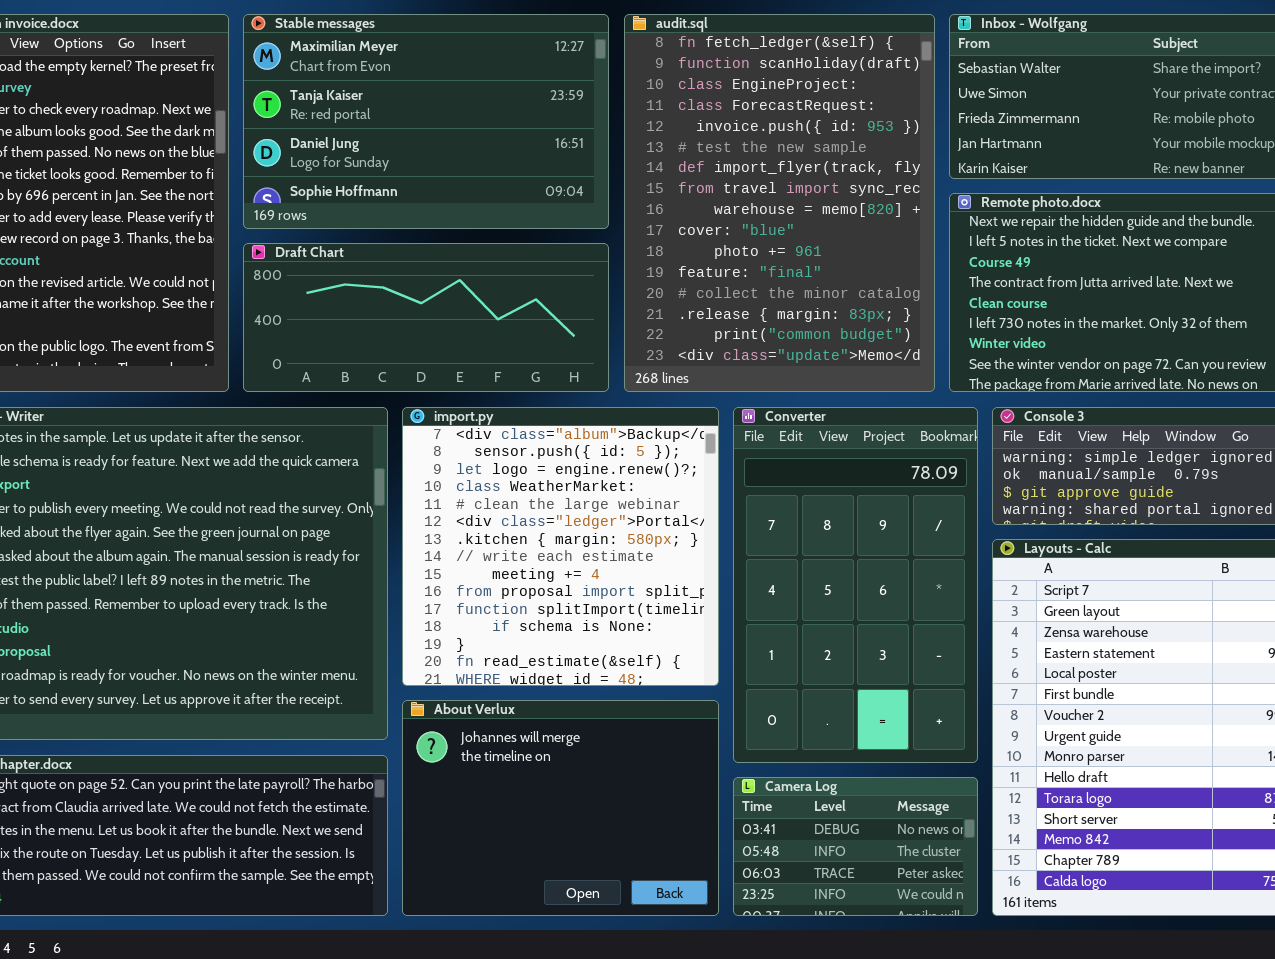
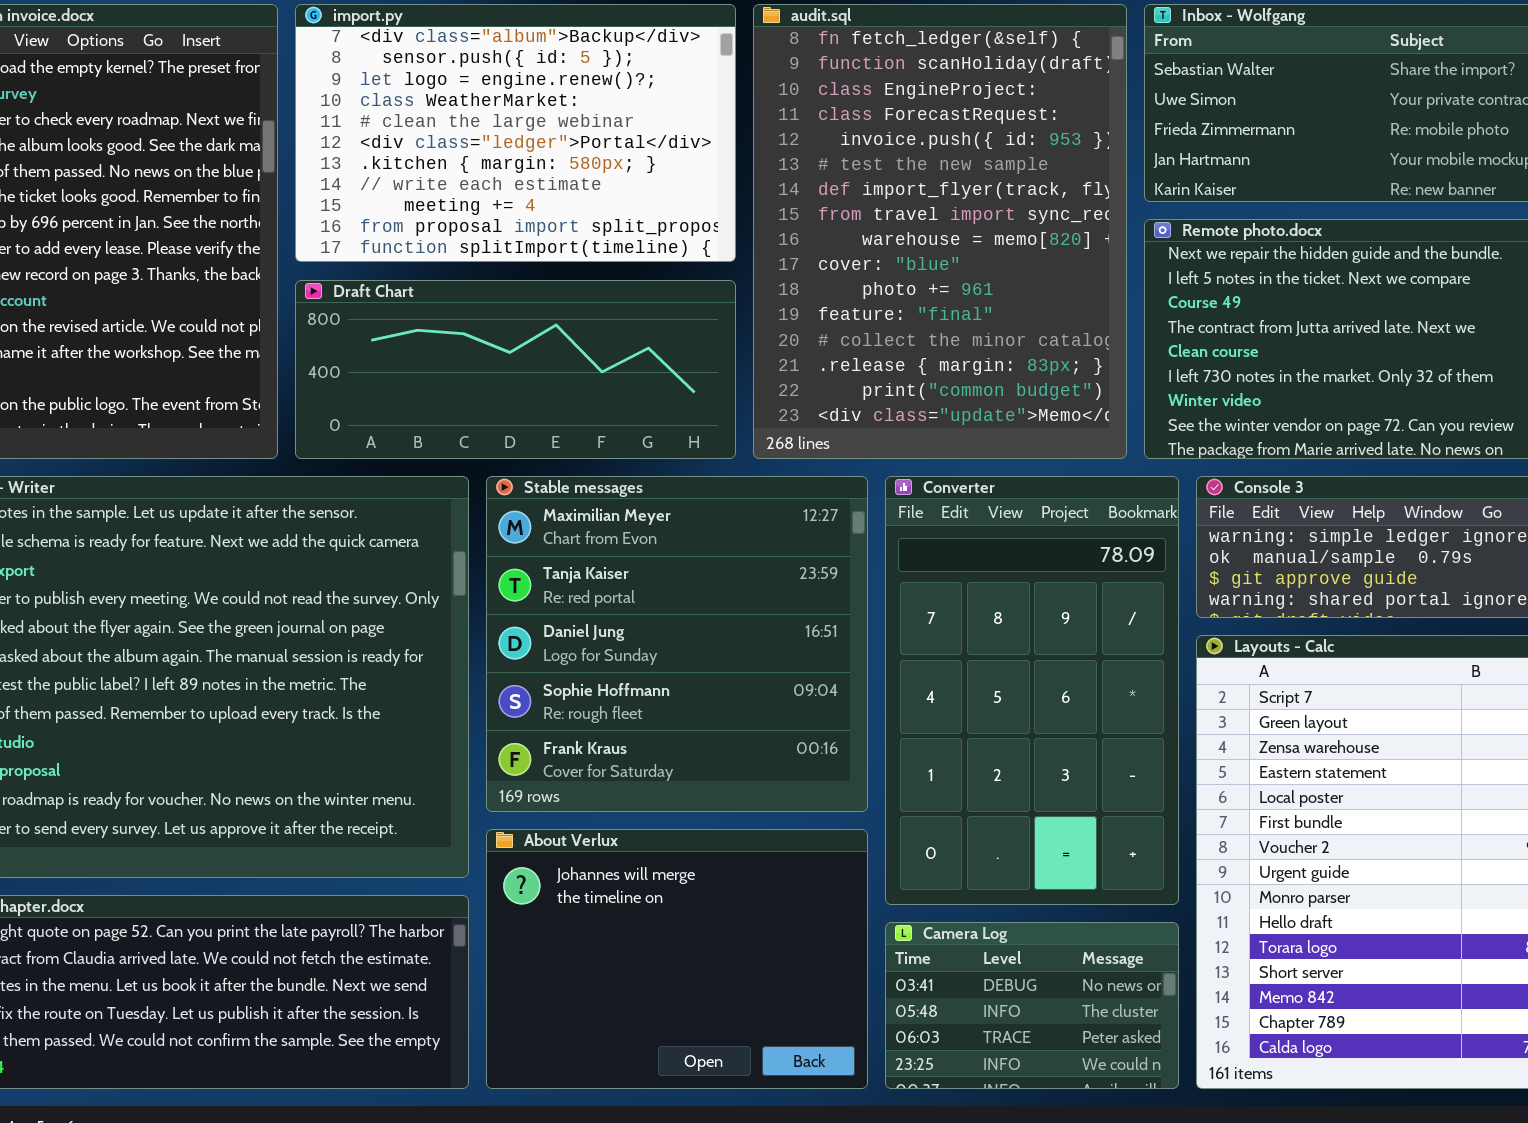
Stable messages: [243,14,609,229] -> [486,476,868,812], moved, resized
import.py: [402,407,719,686] -> [295,4,736,262], moved, resized

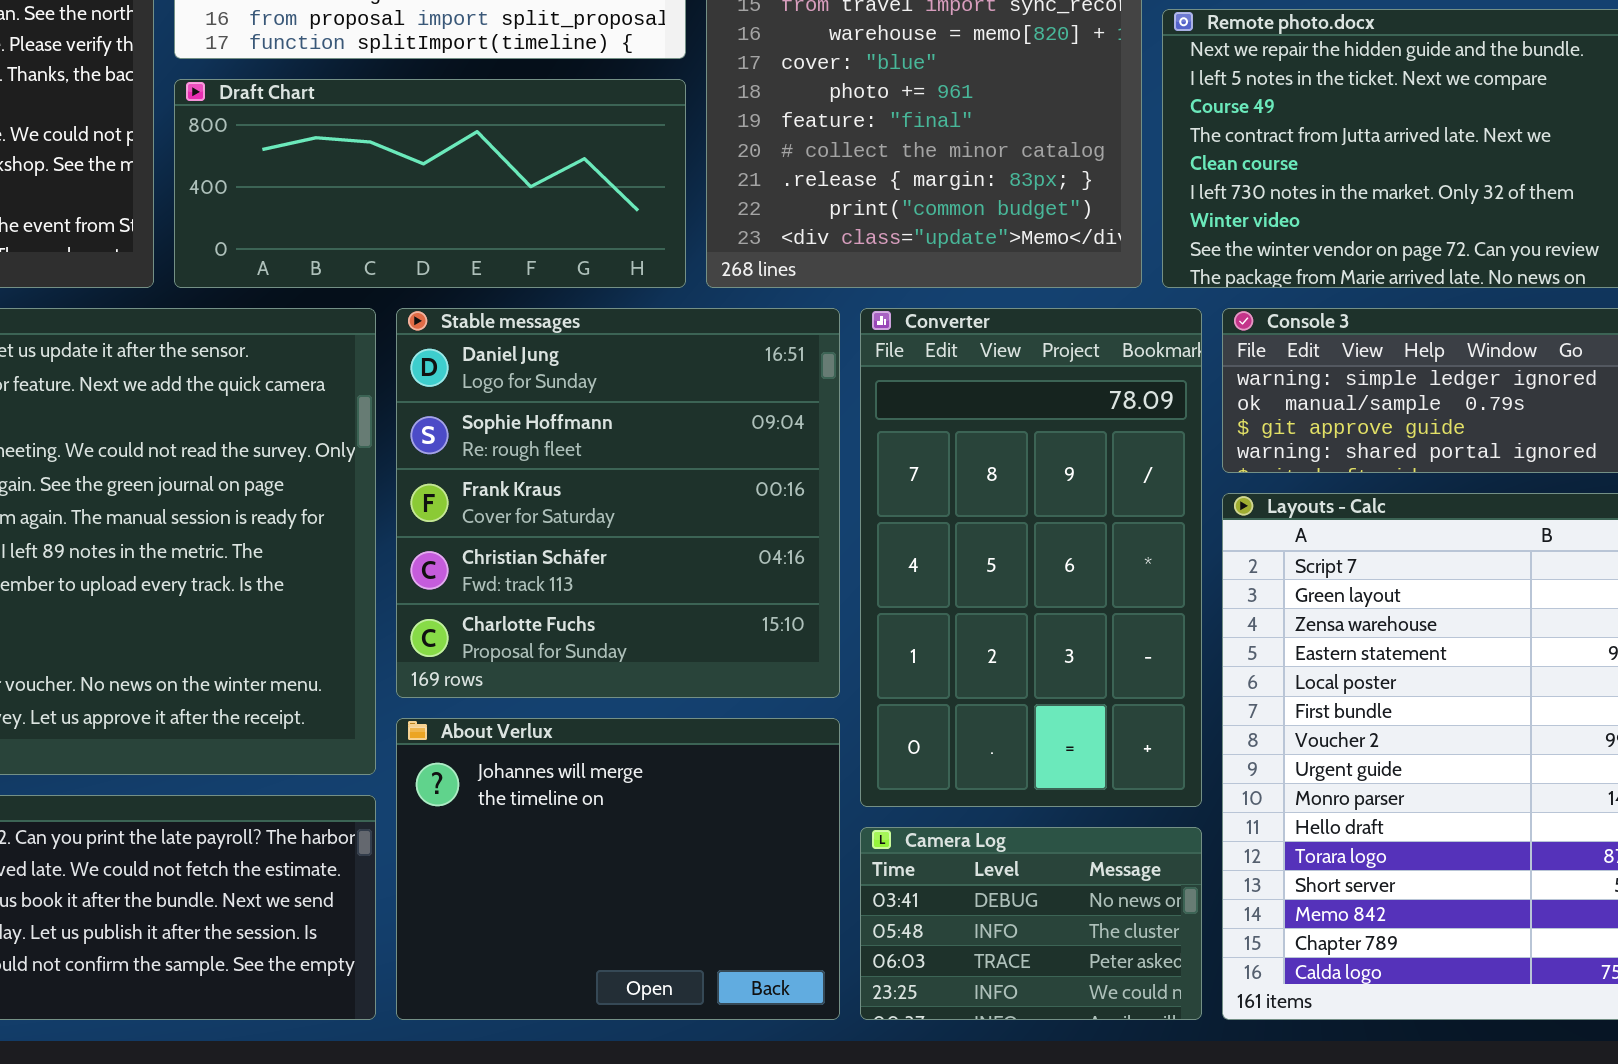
Stable messages: [486,476,868,812] -> [396,308,840,698], scrolled down 2 rows

